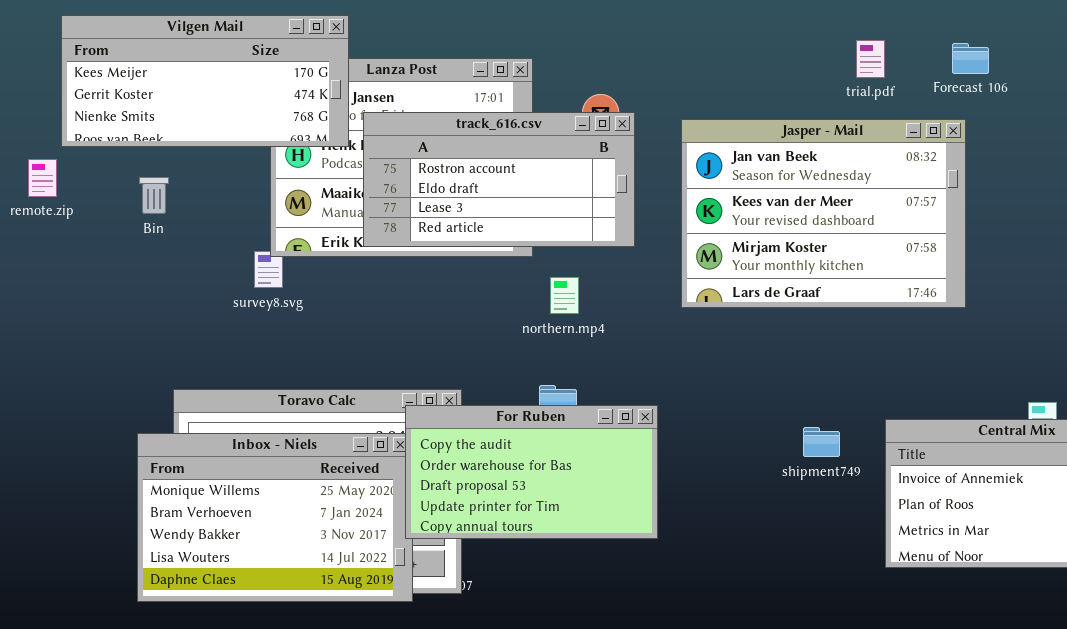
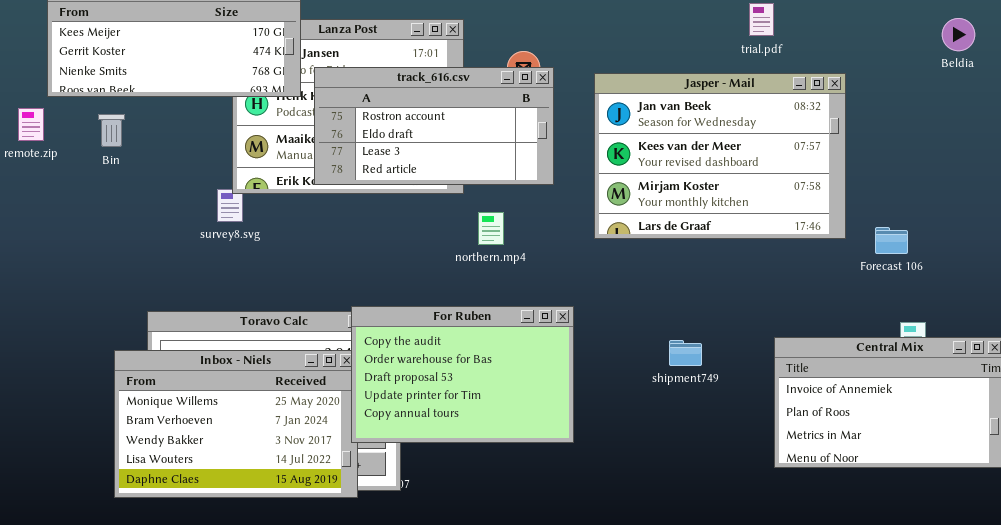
Forecast 106: [952,43,989,74] -> [875,227,908,254], moved
Bin: [139,177,169,214] -> [98,114,125,147], moved
For Ruben: [405,405,658,539] -> [351,306,574,443], resized
shipment749: [803,427,840,457] -> [669,340,702,366], moved

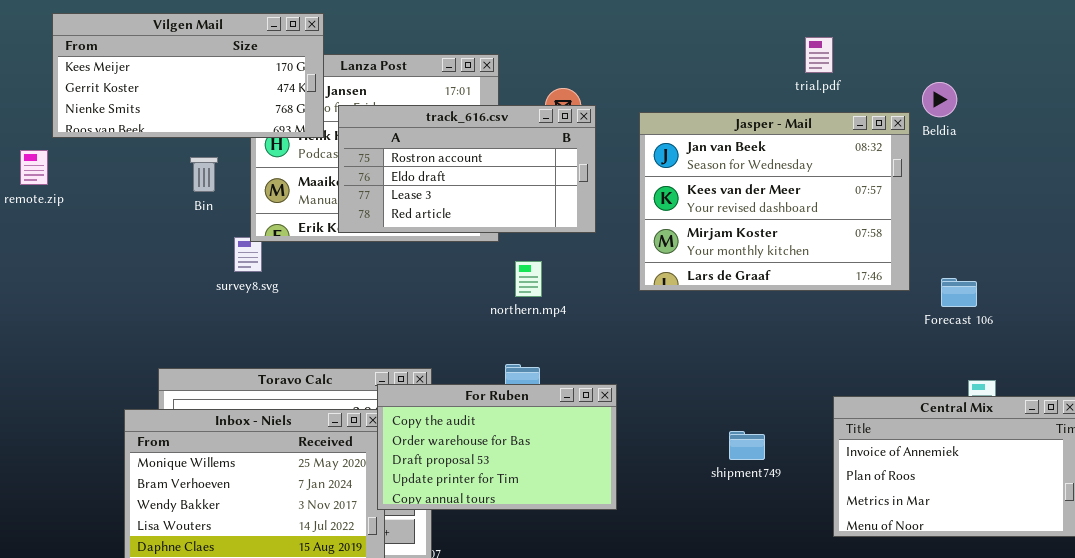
Beldia: [942,18,975,51] -> [922,82,957,117], moved
Bin: [98,114,125,147] -> [190,157,218,192], moved
For Ruben: [351,306,574,443] -> [377,384,617,510], resized
shipment749: [669,340,702,366] -> [729,431,765,460], moved

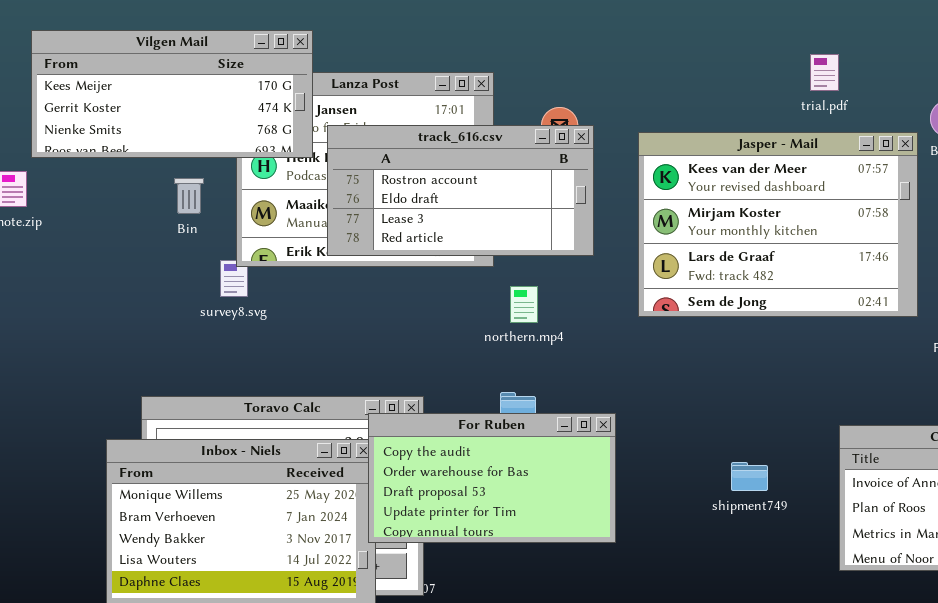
Jasper - Mail: [639,112,910,291] -> [638,132,918,317], scrolled down 1 row

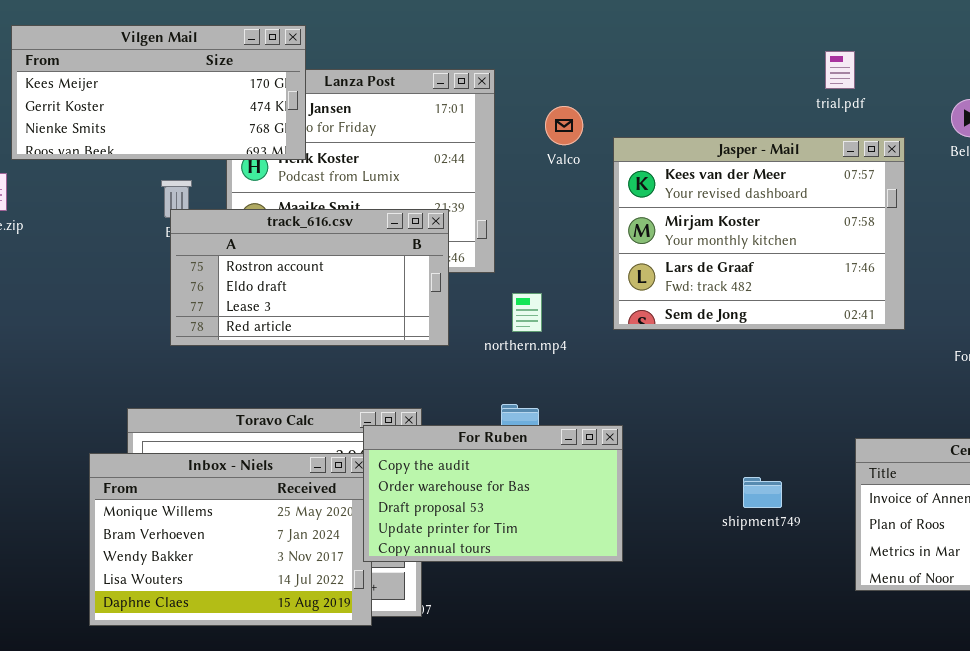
track_616.csv: [327,125,594,256] -> [170,209,449,346], moved
Jasper - Mail: [638,132,918,317] -> [613,137,905,330], moved

